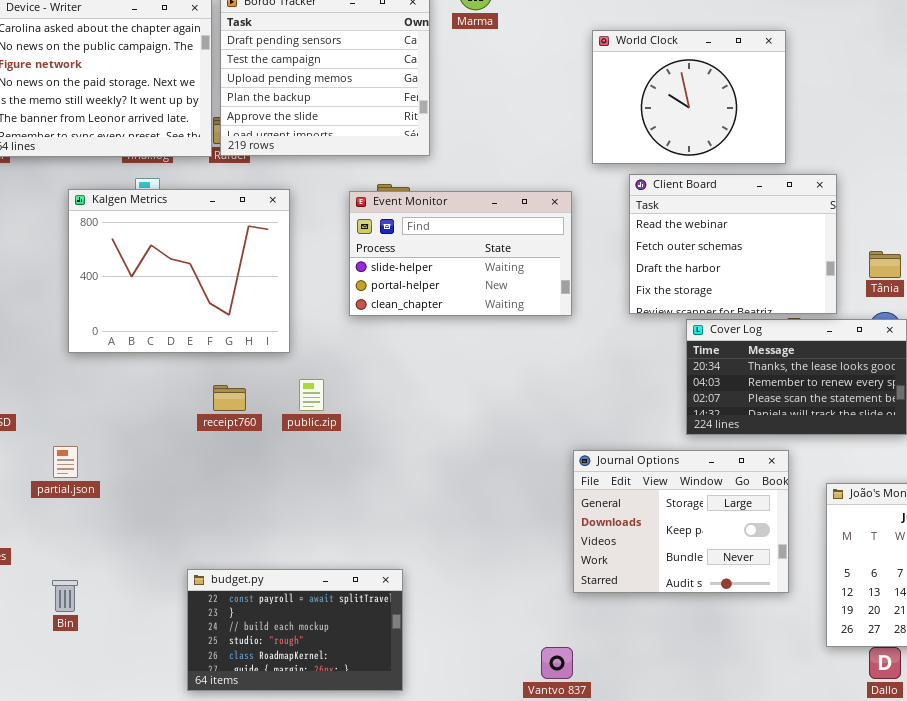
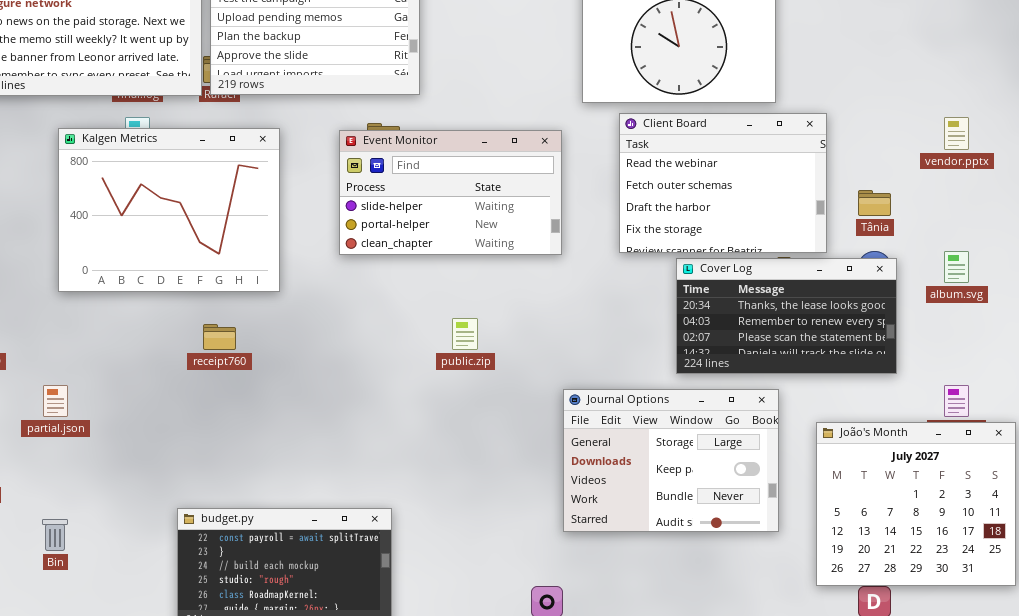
public.zip: [299,379,324,411] -> [452,318,478,350], moved

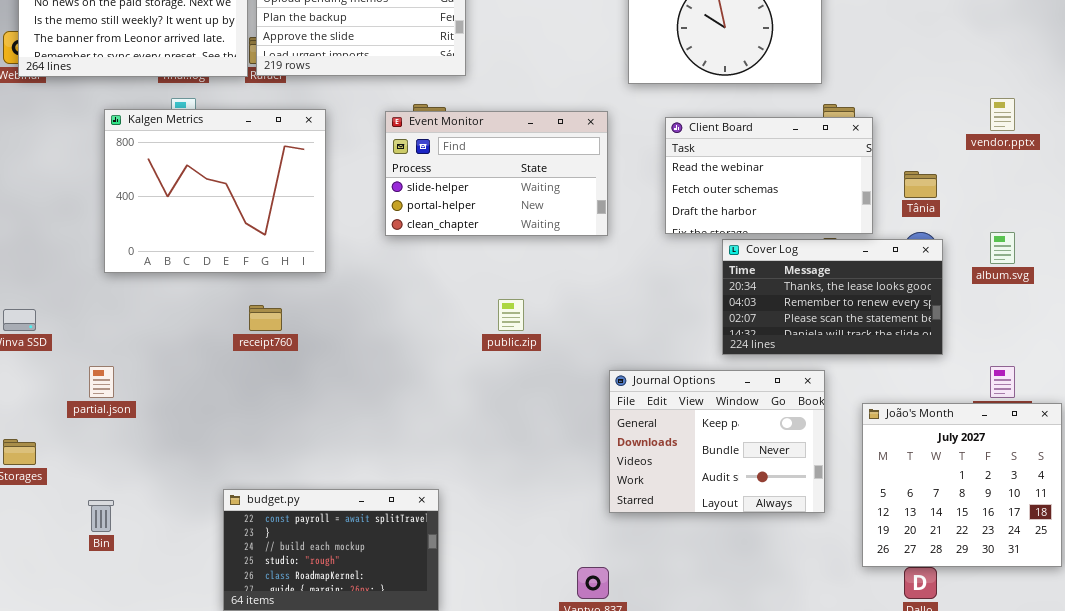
Client Board: [619,113,827,253] -> [665,117,873,234], resized
Journal Options: [563,389,779,532] -> [609,370,825,513], scrolled down 1 row

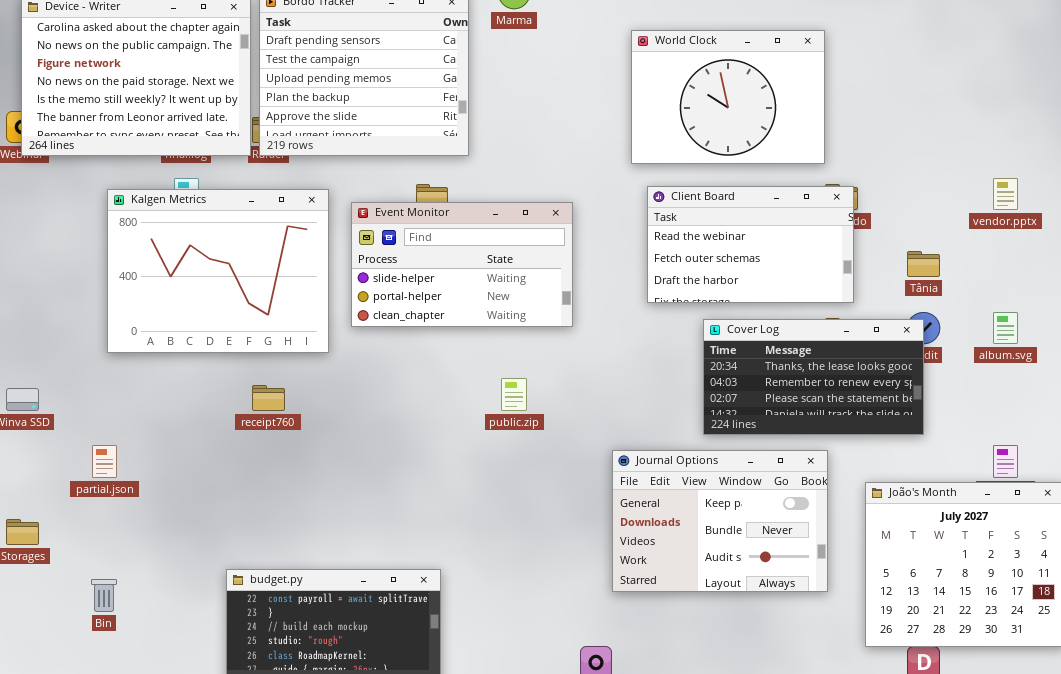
Event Monitor: [385,111,608,236] -> [351,202,573,327], moved
Client Board: [665,117,873,234] -> [647,186,854,303], moved
Cover Log: [722,239,943,355] -> [703,319,924,435], moved

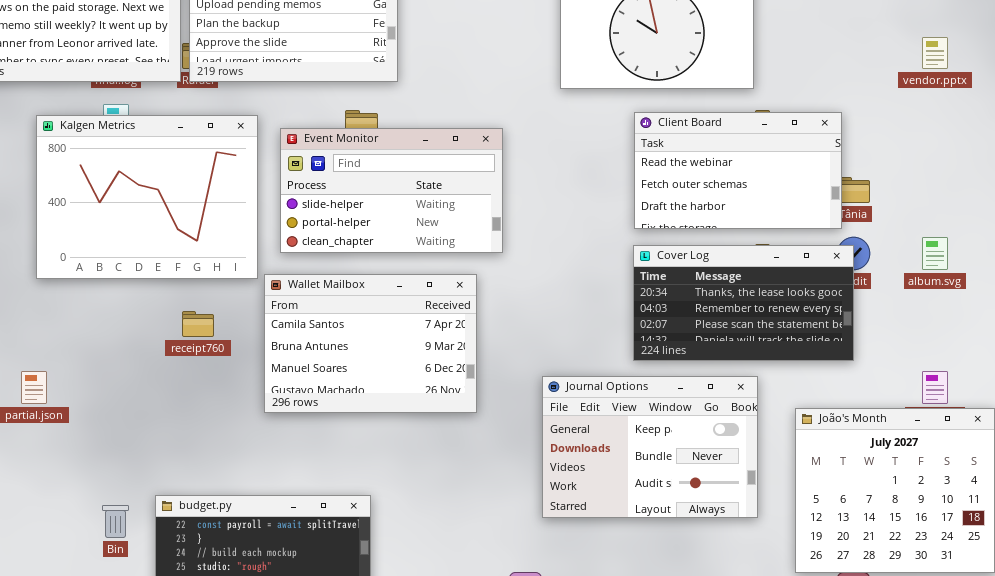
vendor.pptx: [993,178,1018,210] -> [922,37,948,69], moved
Client Board: [647,186,854,303] -> [634,112,842,229], moved
Wallet Mailbox: none -> [264,274,477,413], opened
Bin: [91,579,117,612] -> [102,505,129,538], moved

